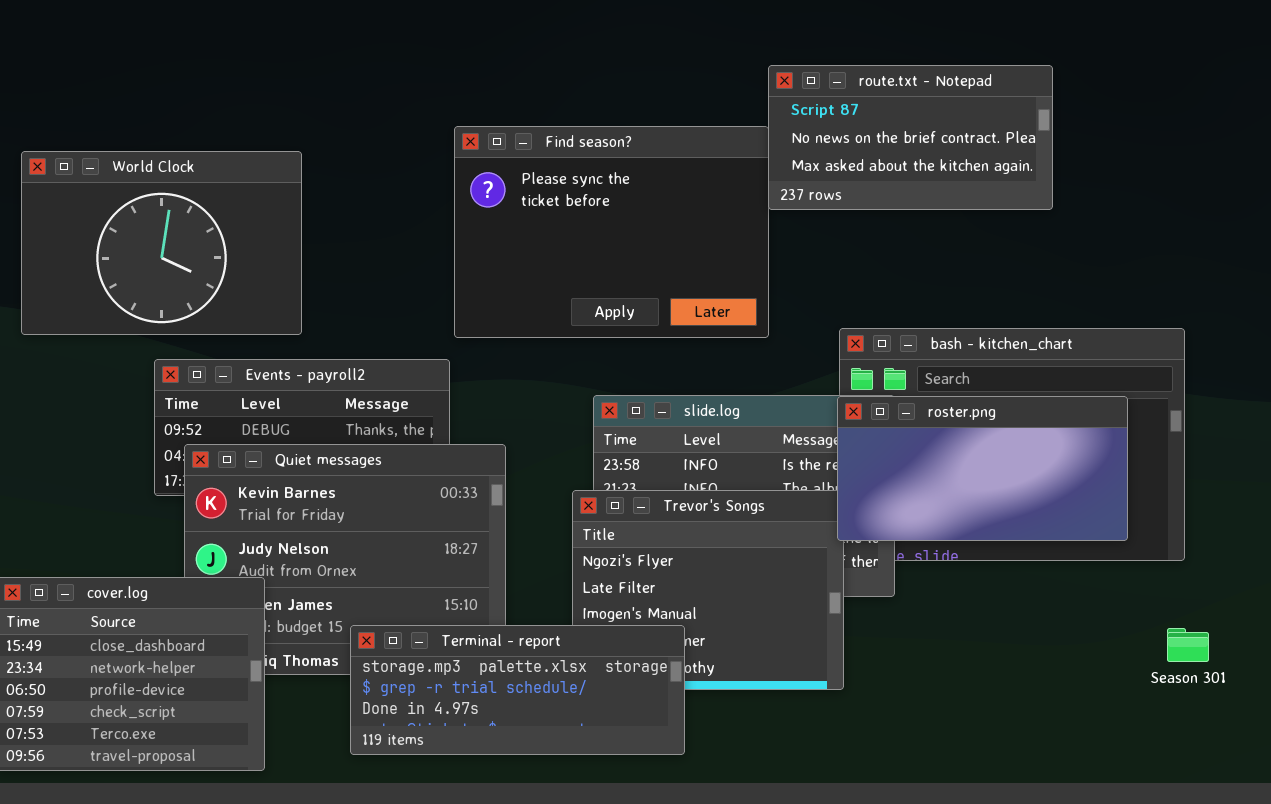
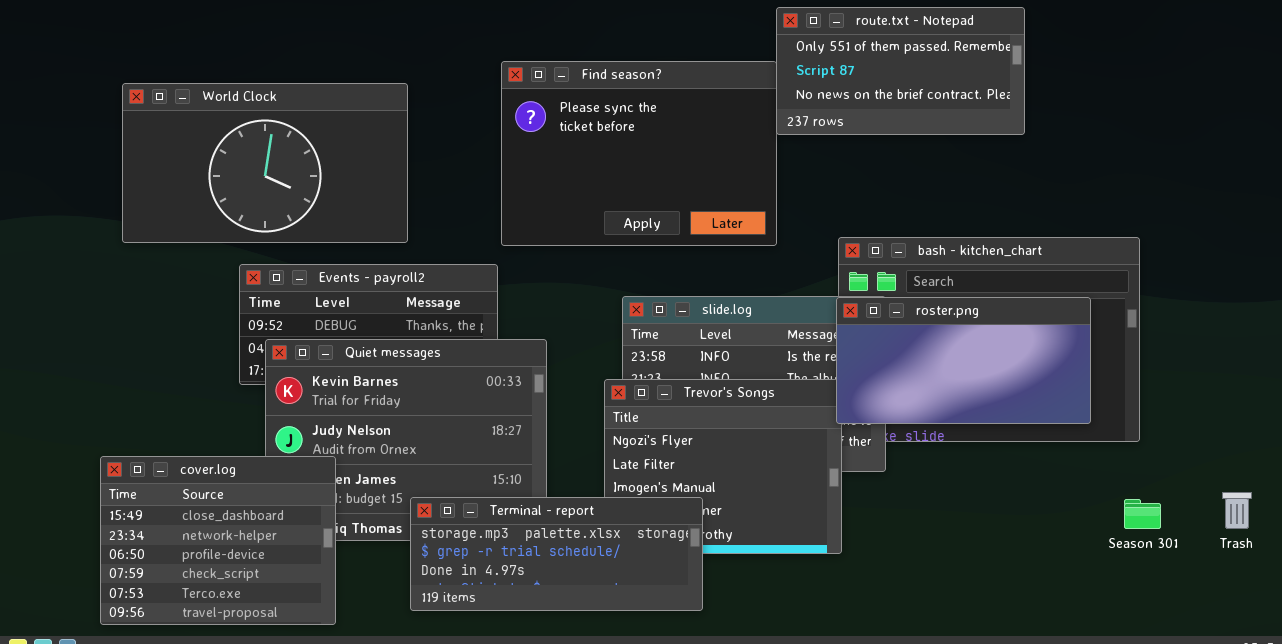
route.txt - Notepad: [768,65,1053,210] -> [776,7,1025,135], scrolled up 1 row
World Clock: [21,151,302,335] -> [122,83,408,243], resized

